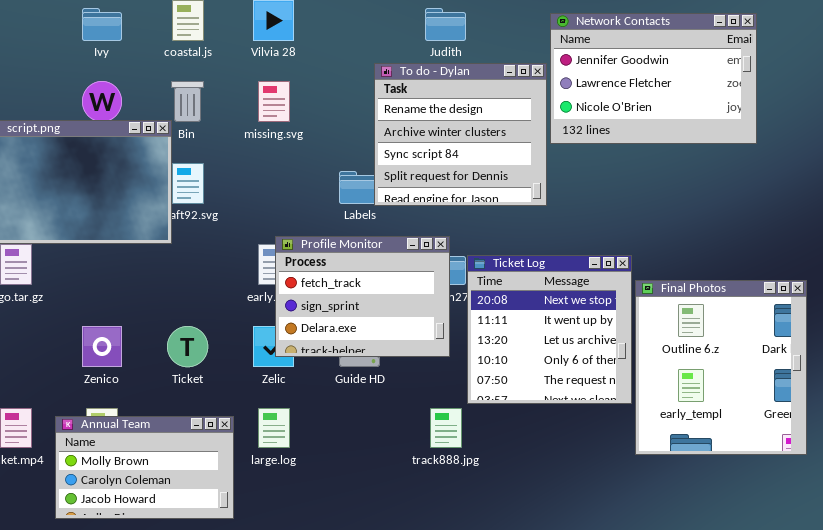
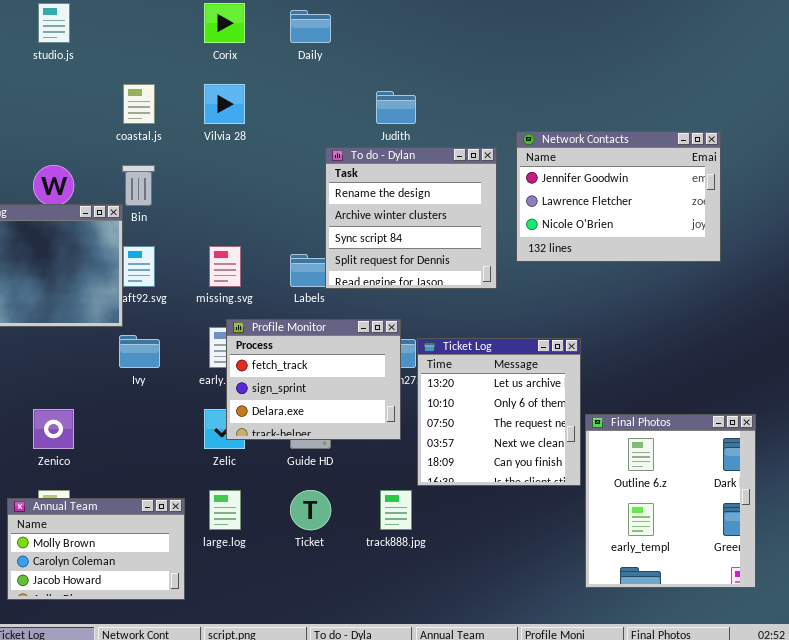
Ivy: [82,8,122,41] -> [119,335,160,368], moved
Network Contacts: [550,13,757,144] -> [516,131,721,262], moved
missing.svg: [258,81,290,122] -> [209,246,241,287], moved
Ticket Log: [467,255,632,404] -> [417,338,581,486], scrolled down 2 rows
Final Photos: [635,280,807,455] -> [585,414,756,588], moved
Ticket: [167,326,208,367] -> [290,490,331,530], moved

